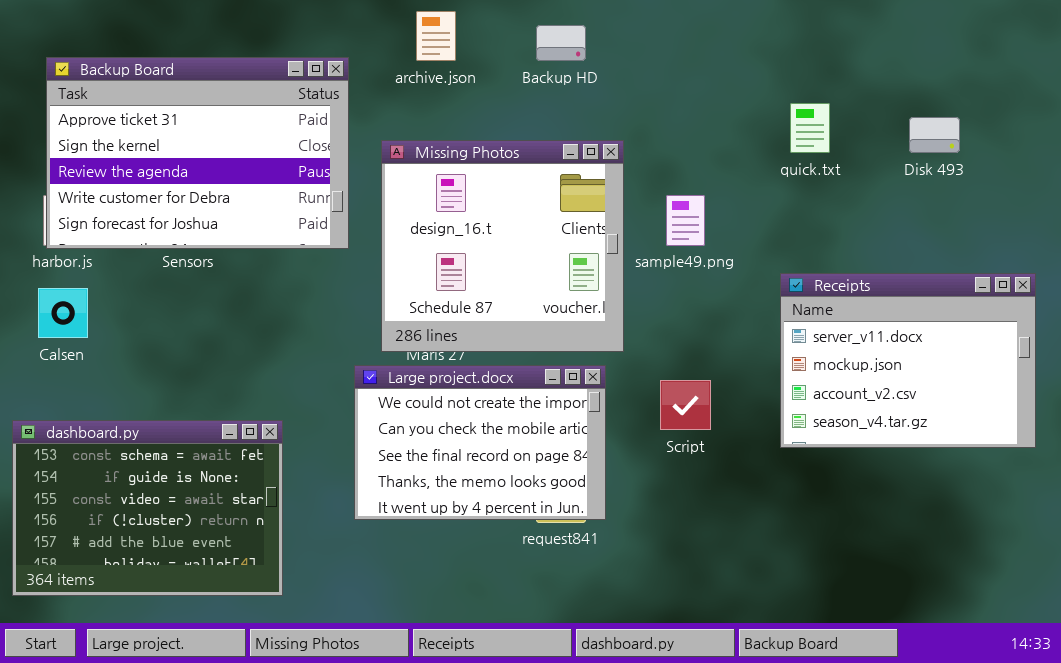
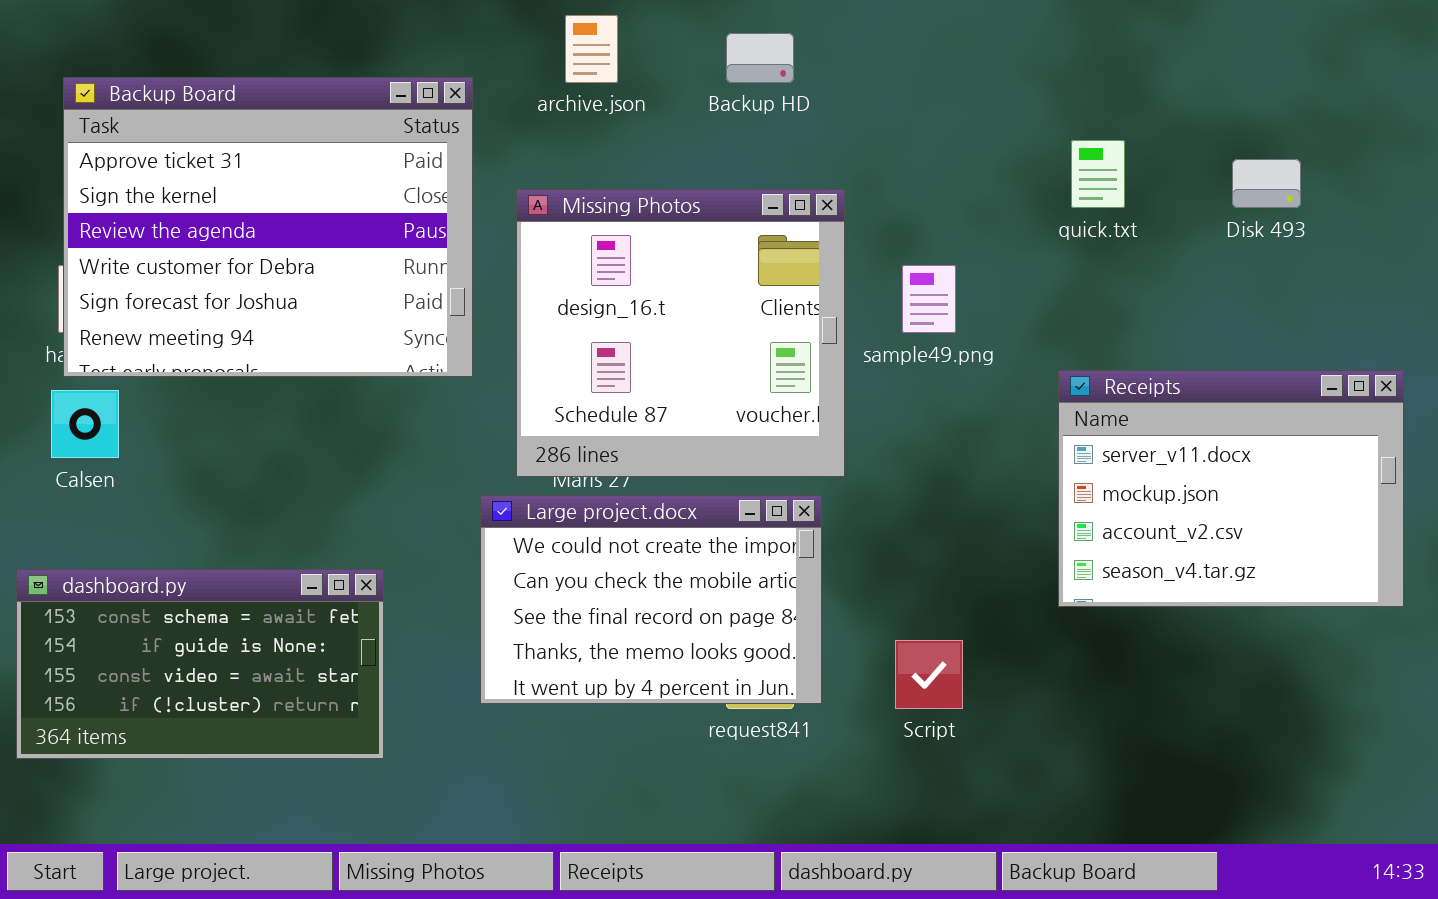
Backup Board: [46,57,349,249] -> [63,77,473,377], resized
Script: [660,380,711,430] -> [895,640,963,709], moved
dashboard.py: [12,420,283,596] -> [16,569,384,759], resized

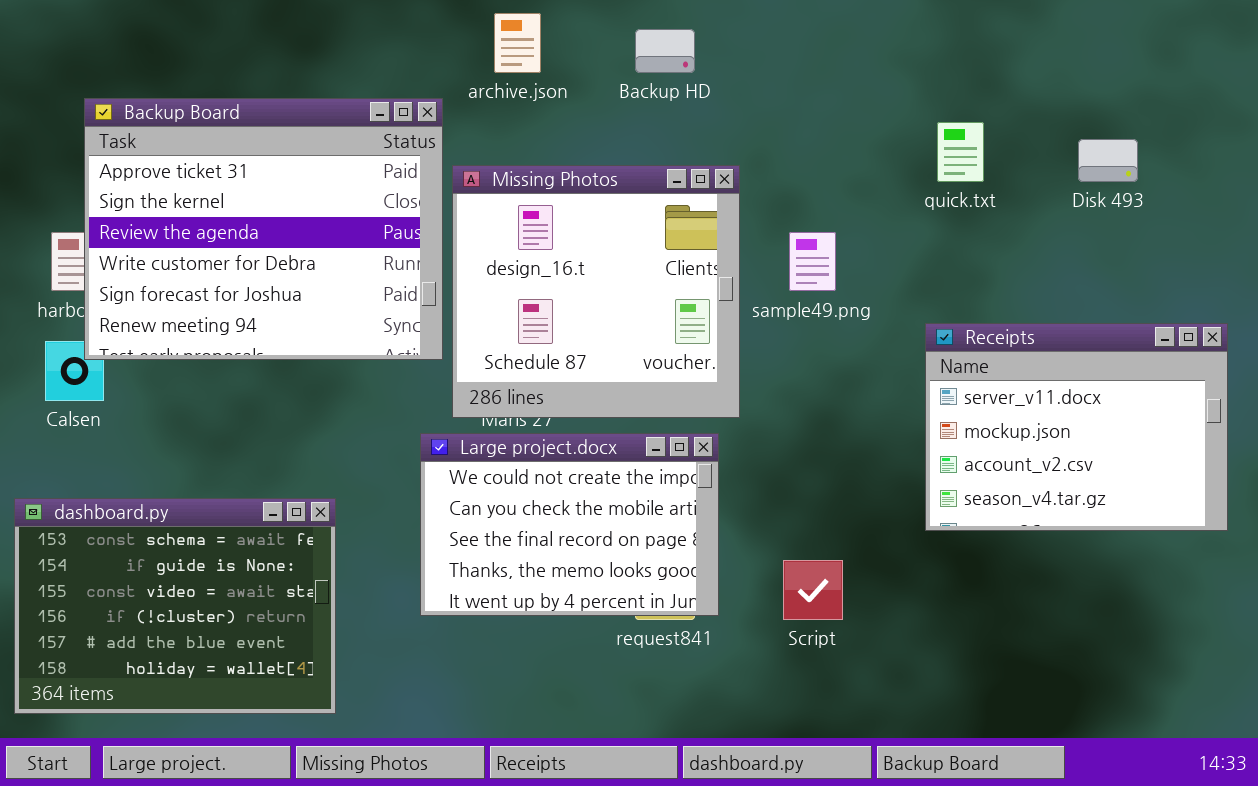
Backup Board: [63,77,473,377] -> [84,98,443,360], moved
dashboard.py: [16,569,384,759] -> [14,498,336,714], resized

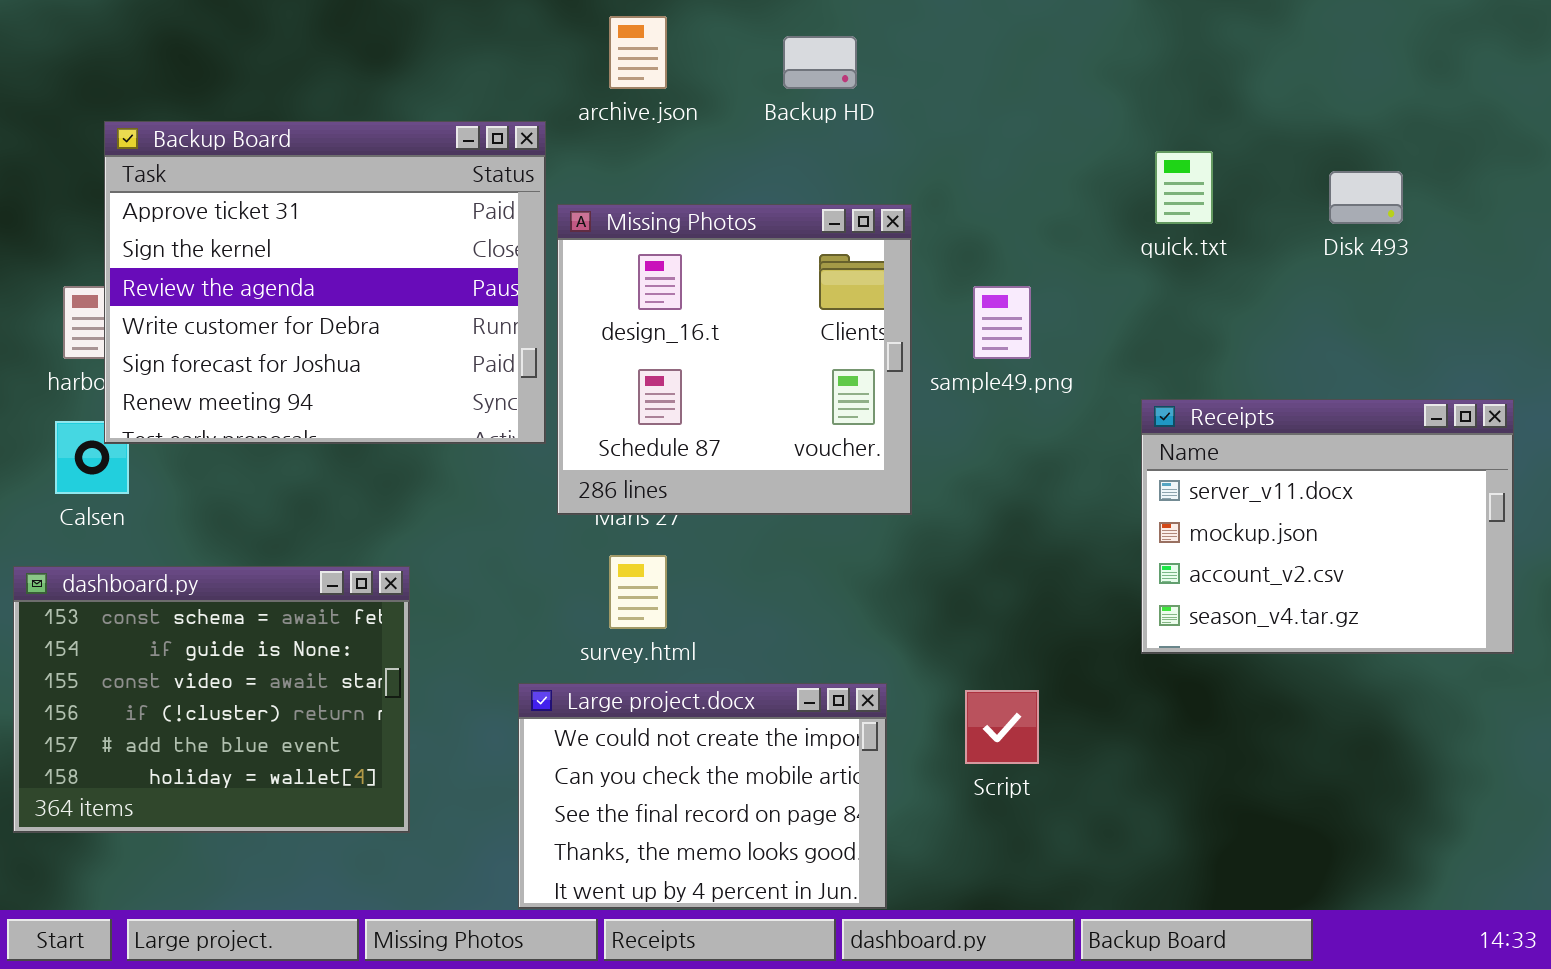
Large project.docx: [420,433,719,616] -> [518,683,887,909], moved
dashboard.py: [14,498,336,714] -> [13,566,410,833], moved

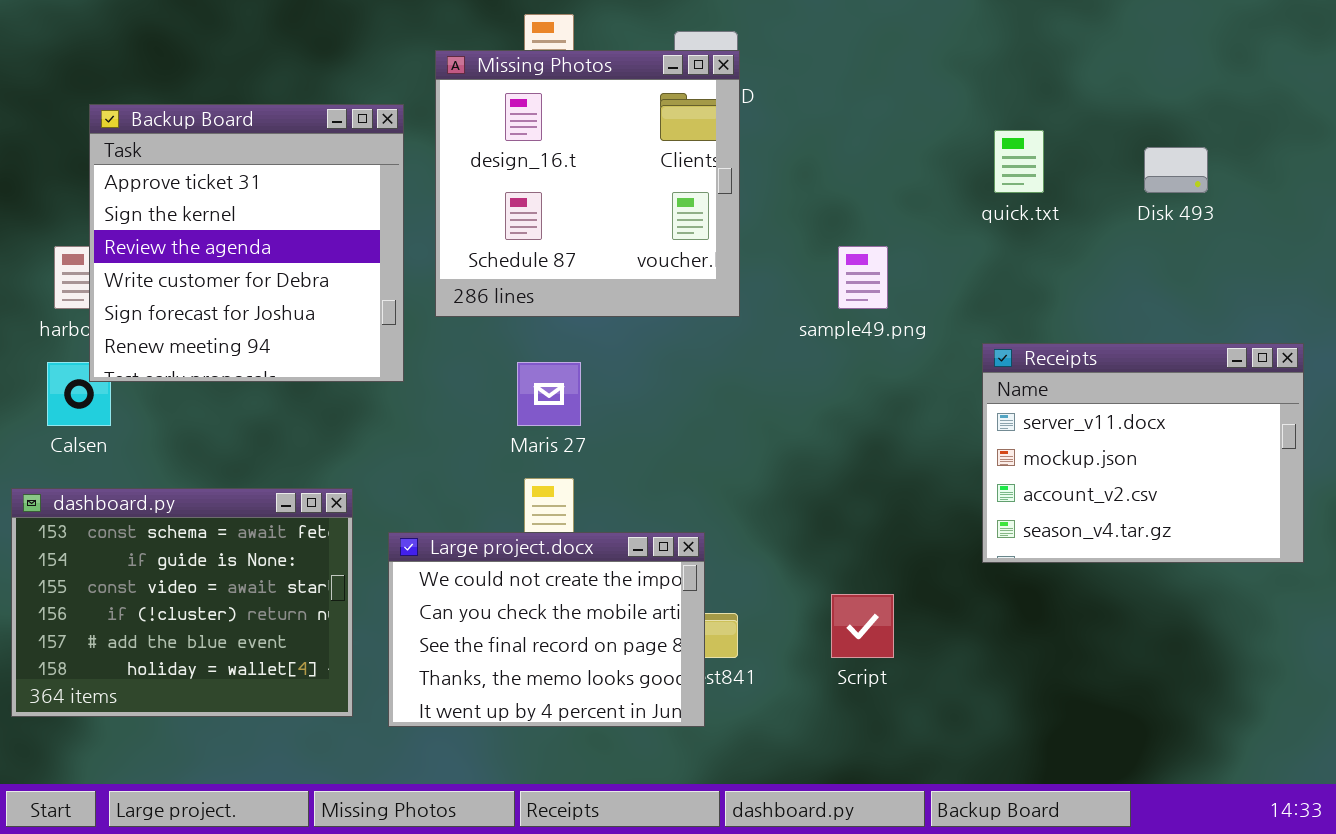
Backup Board: [104,121,546,444] -> [89,104,404,382], resized
Missing Photos: [557,204,912,515] -> [435,50,740,317], moved
Large project.docx: [518,683,887,909] -> [388,532,705,727], moved

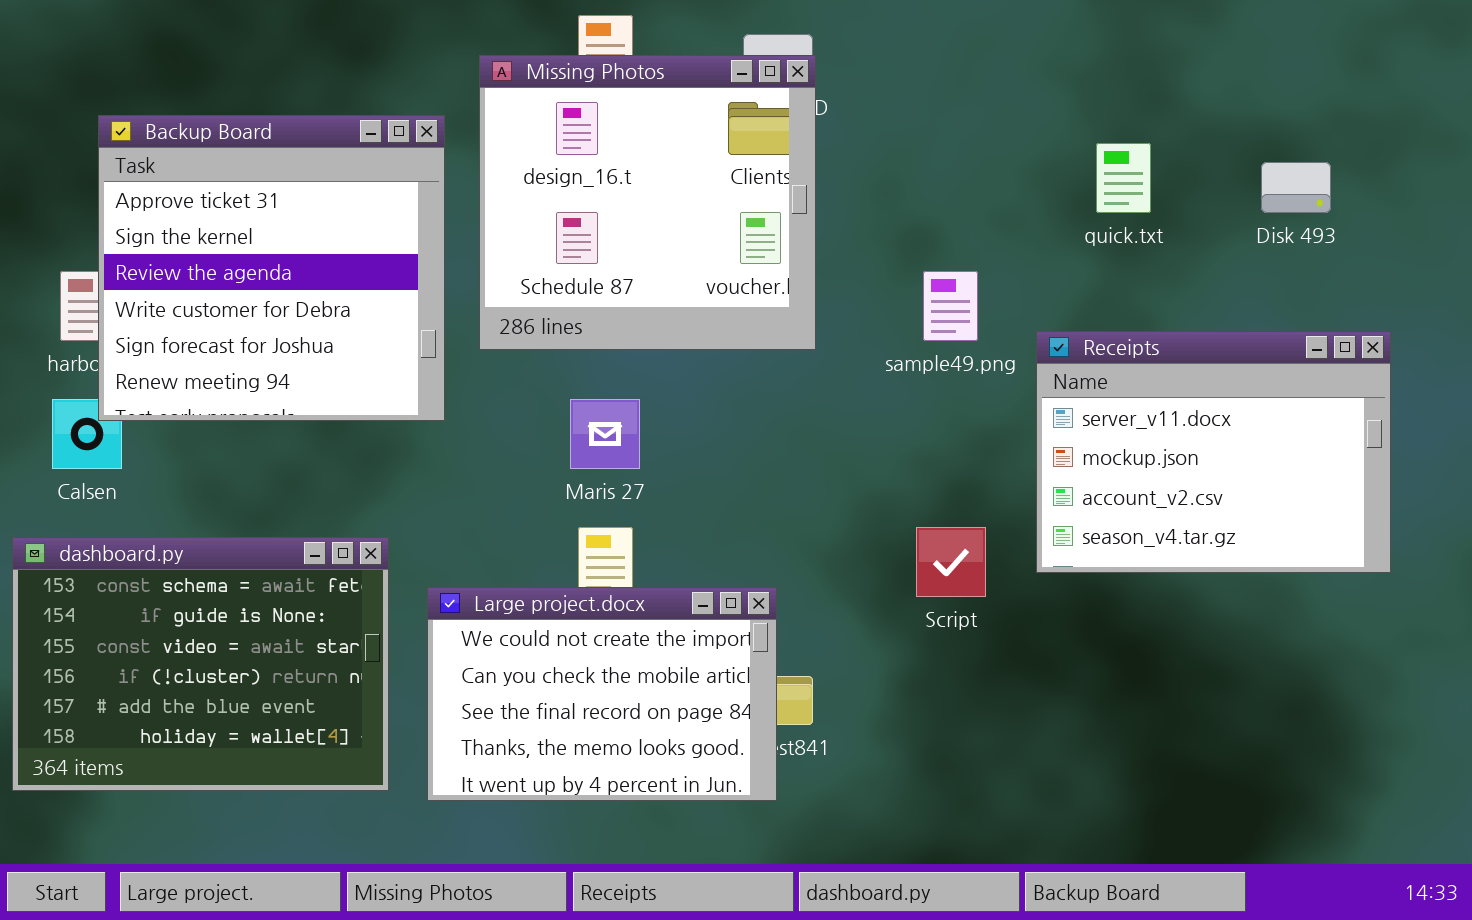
Receipts: [982,343,1304,563] -> [1036,331,1391,573], moved
Script: [831,594,894,658] -> [916,527,986,597], moved

